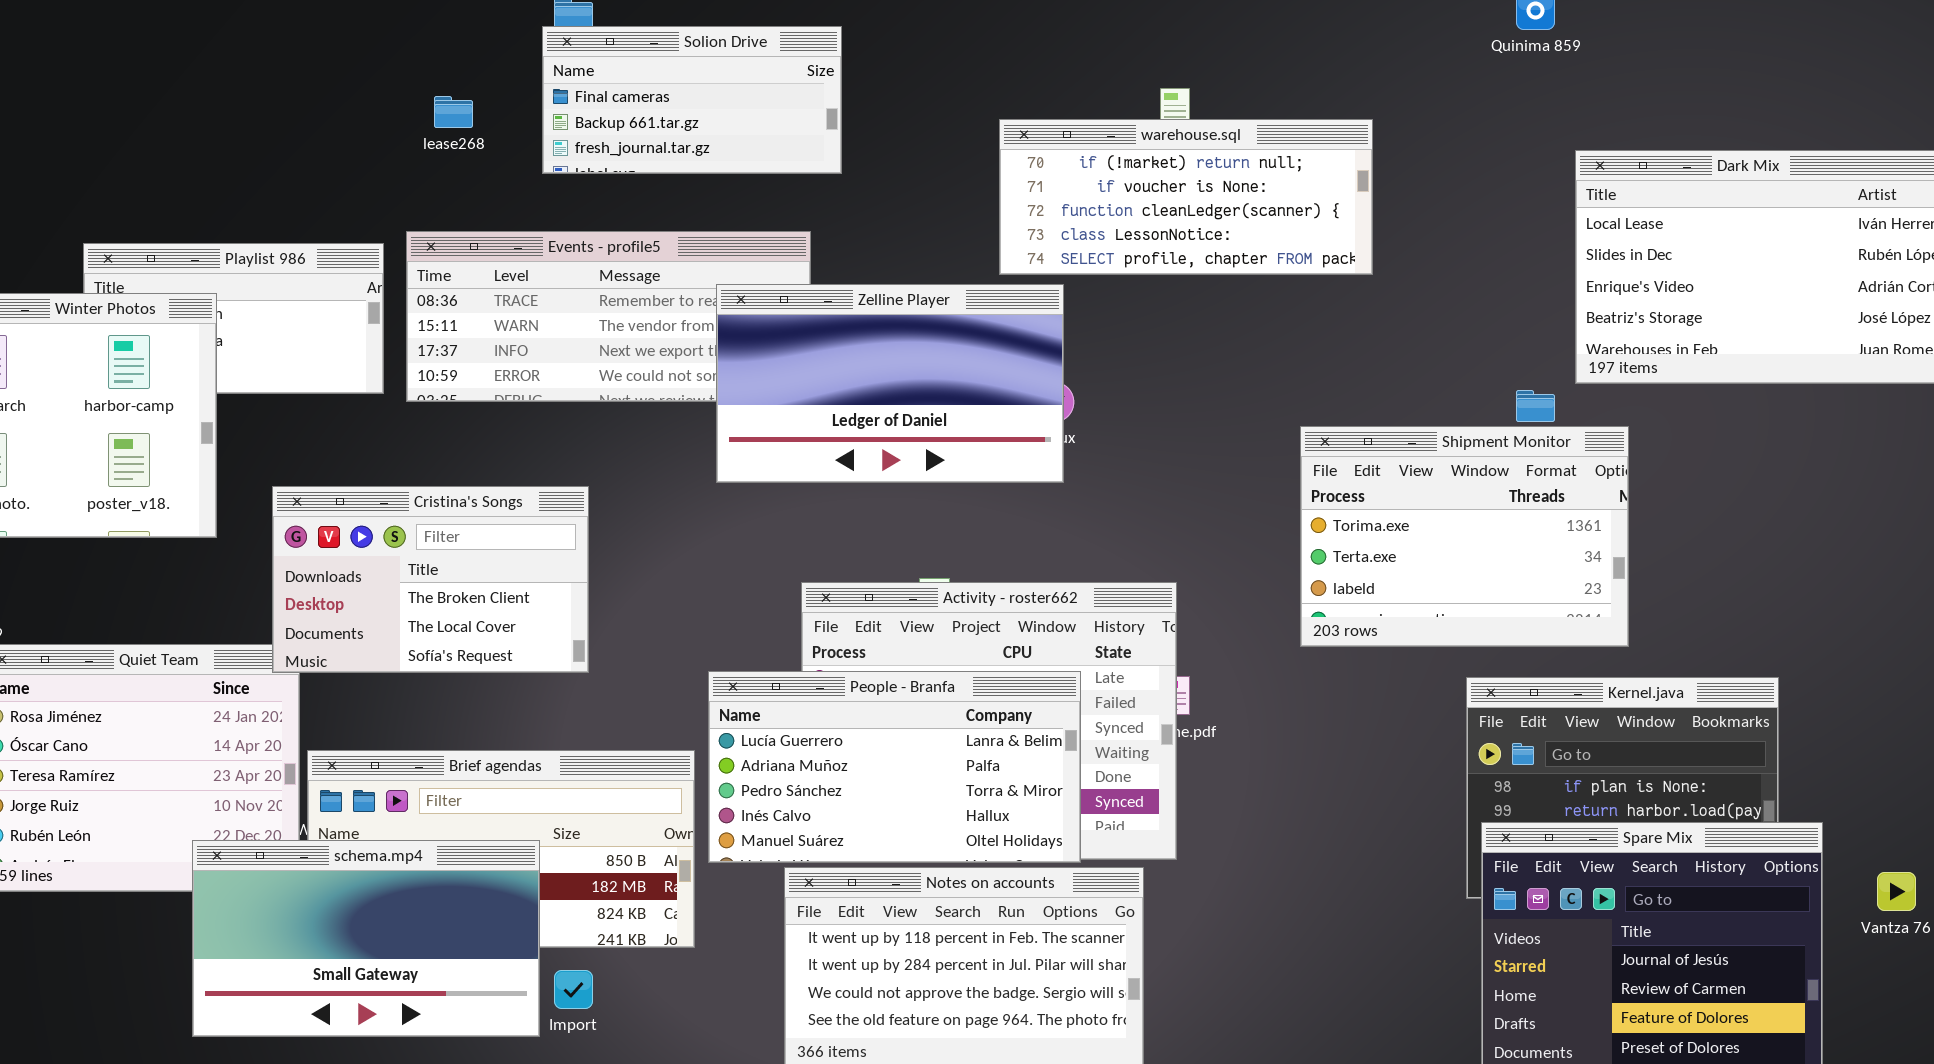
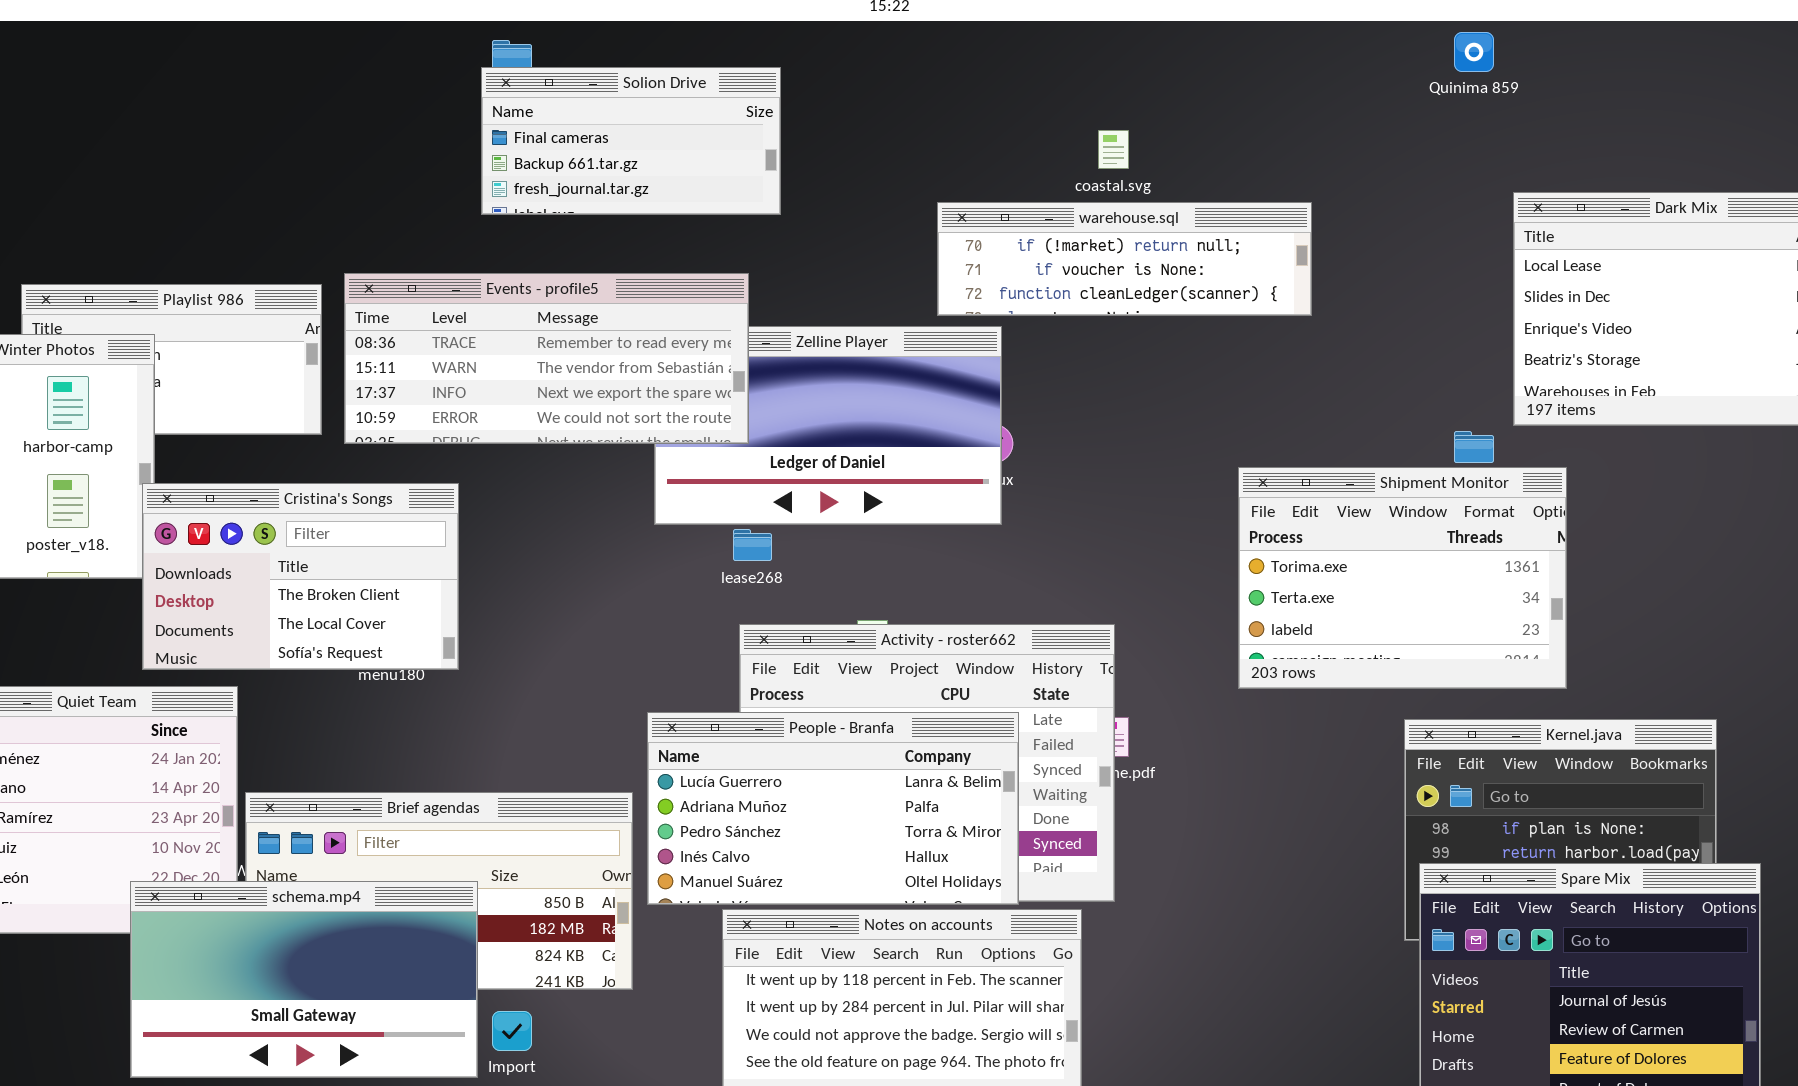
lease268: [434,96,473,128] -> [733,529,772,561], moved
warehouse.sql: [999,119,1373,275] -> [937,202,1312,316], resized
Events - profile5: [406,231,811,402] -> [344,273,749,444], raised
Cristina's Songs: [272,486,589,673] -> [142,483,459,670], moved

